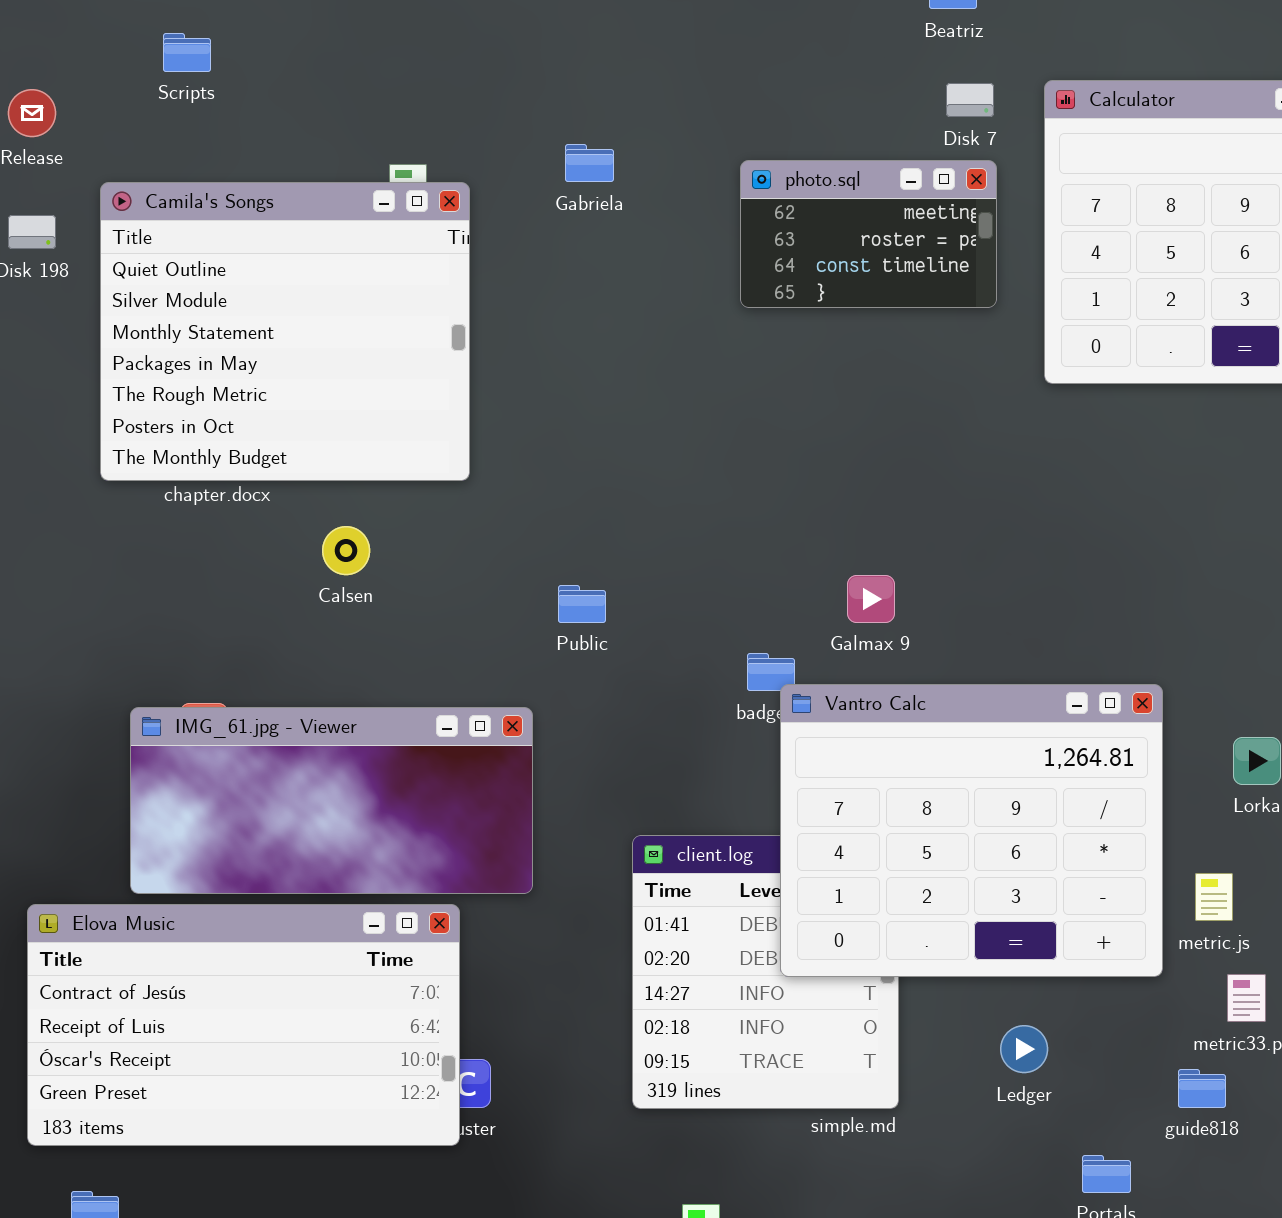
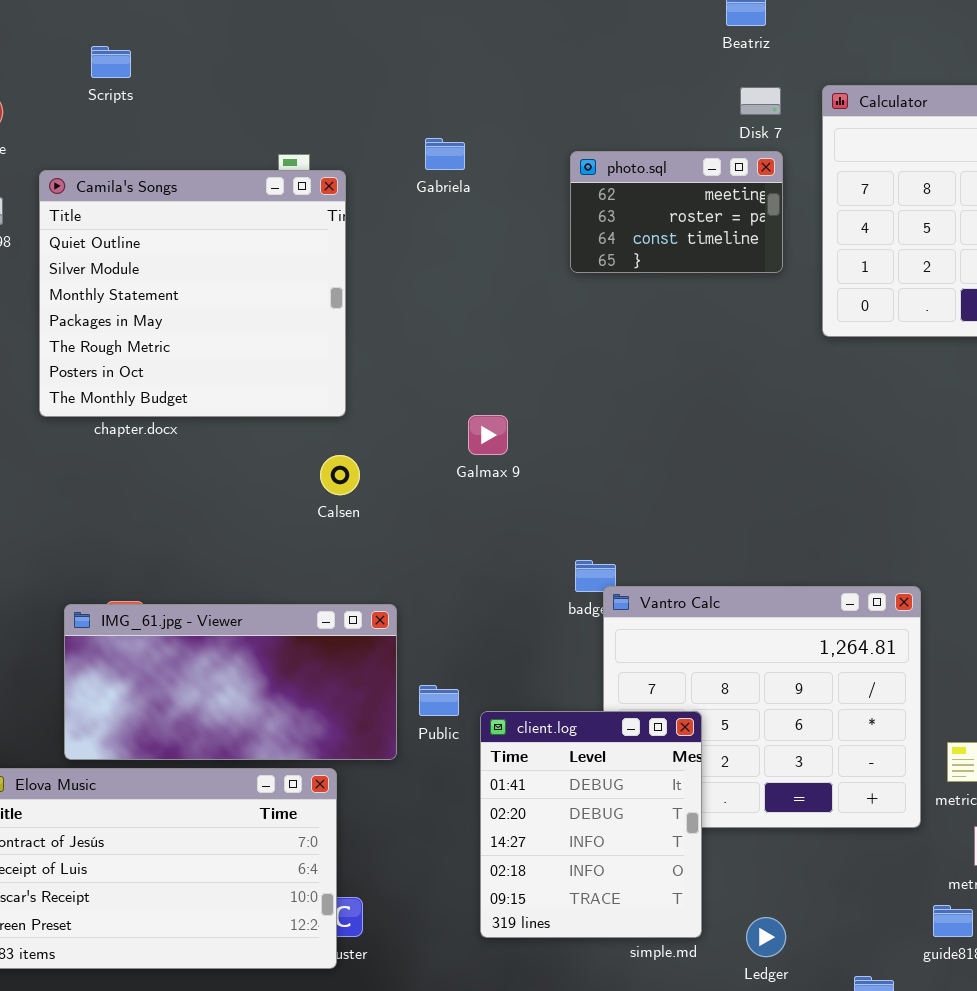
Calsen: [322,526,370,575] -> [320,455,360,495], moved
Galmax 9: [847,575,895,623] -> [468,415,508,455], moved
Public: [558,585,606,623] -> [419,685,459,716], moved
client.log: [632,835,899,1109] -> [480,711,702,938], raised
Ledger: [1000,1025,1048,1073] -> [746,917,786,957], moved

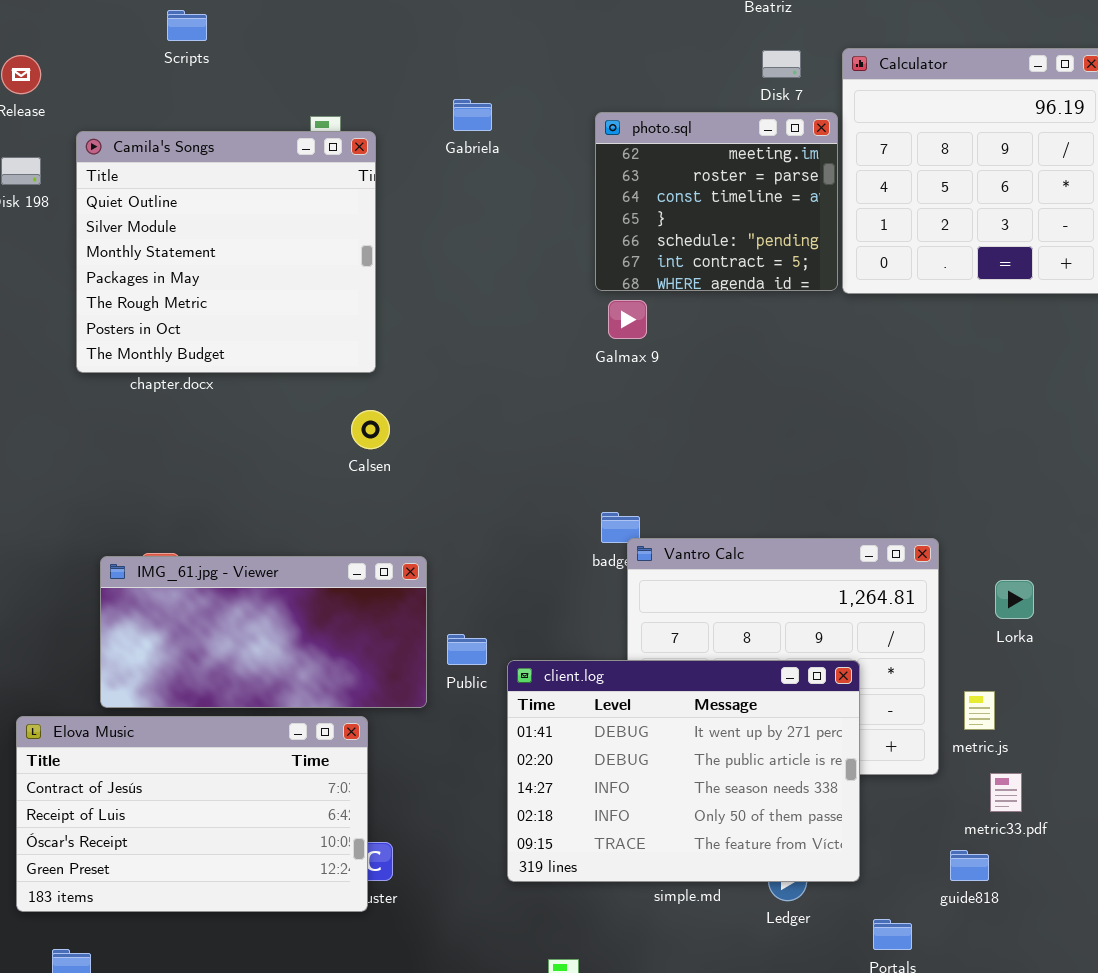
Scripts: [91,46,131,78] -> [167,10,207,41], moved
photo.sql: [570,151,783,273] -> [595,112,838,291], resized
Galmax 9: [468,415,508,455] -> [608,300,647,339], moved
client.log: [480,711,702,938] -> [507,660,860,882], resized

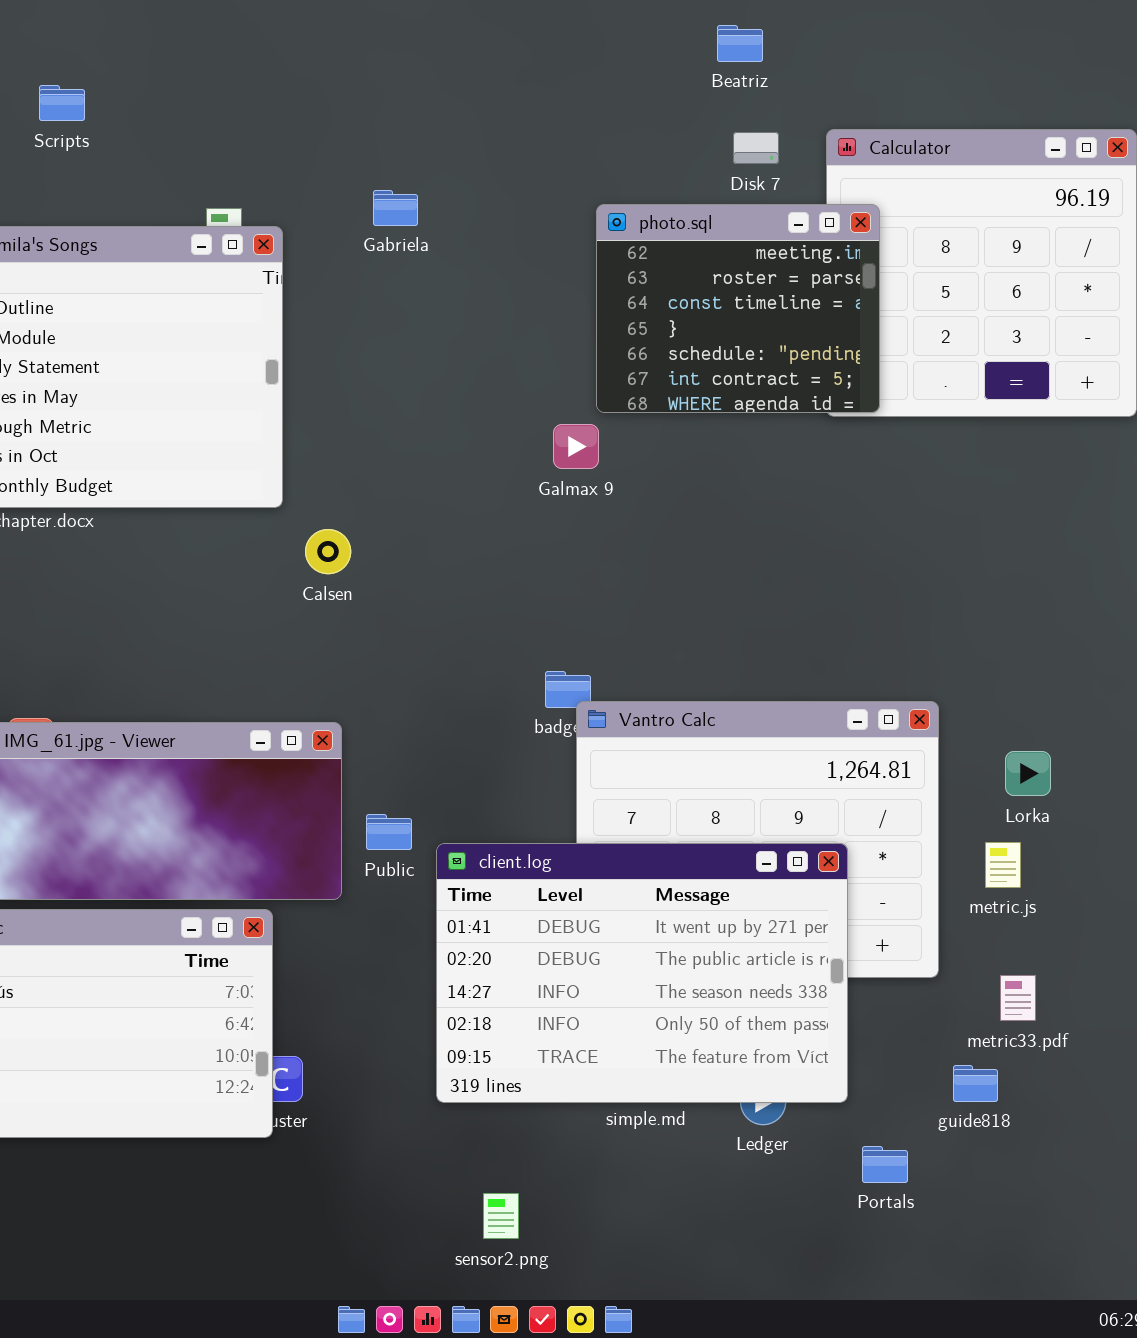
photo.sql: [595,112,838,291] -> [596,204,880,413], moved
Calsen: [351,410,390,449] -> [305,529,351,574], moved
metric.js: [964,691,995,730] -> [985,842,1021,888], moved

